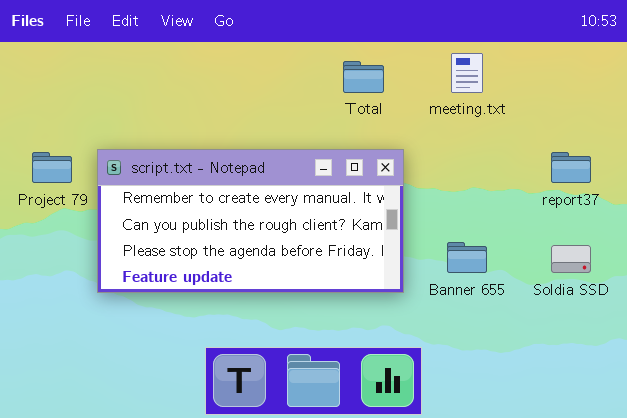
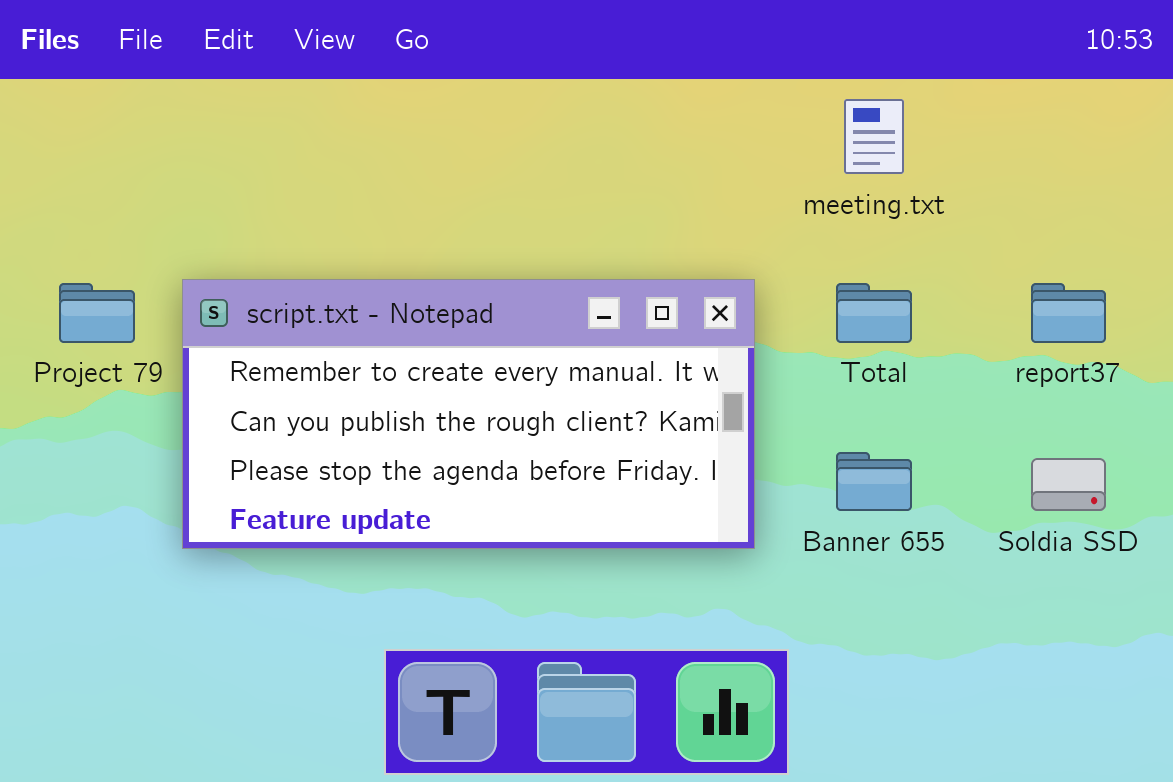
Total: [343,61,384,93] -> [836,283,912,343], moved

